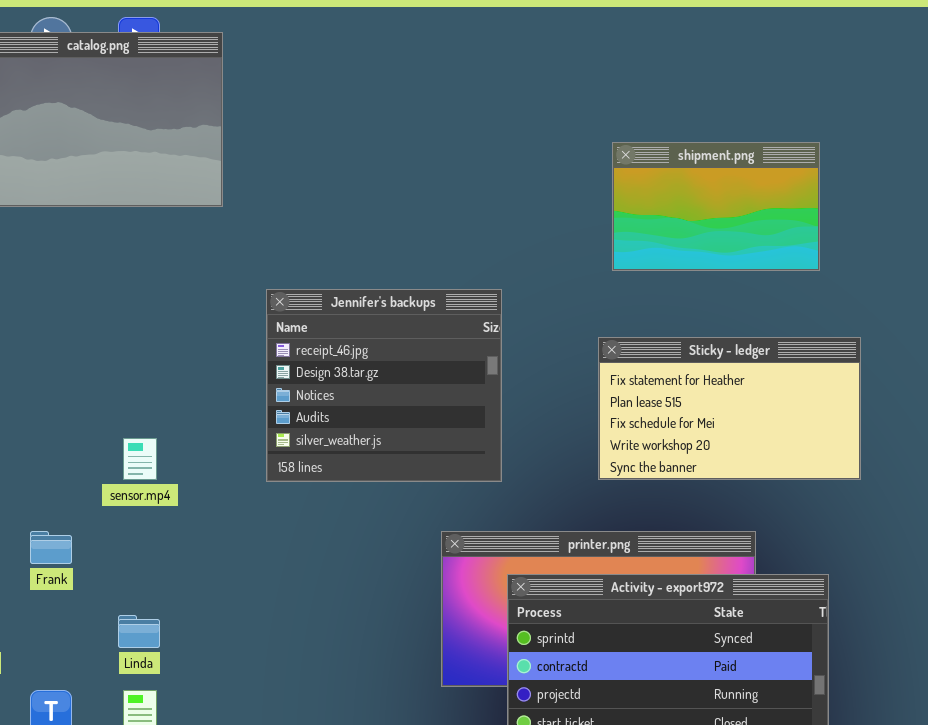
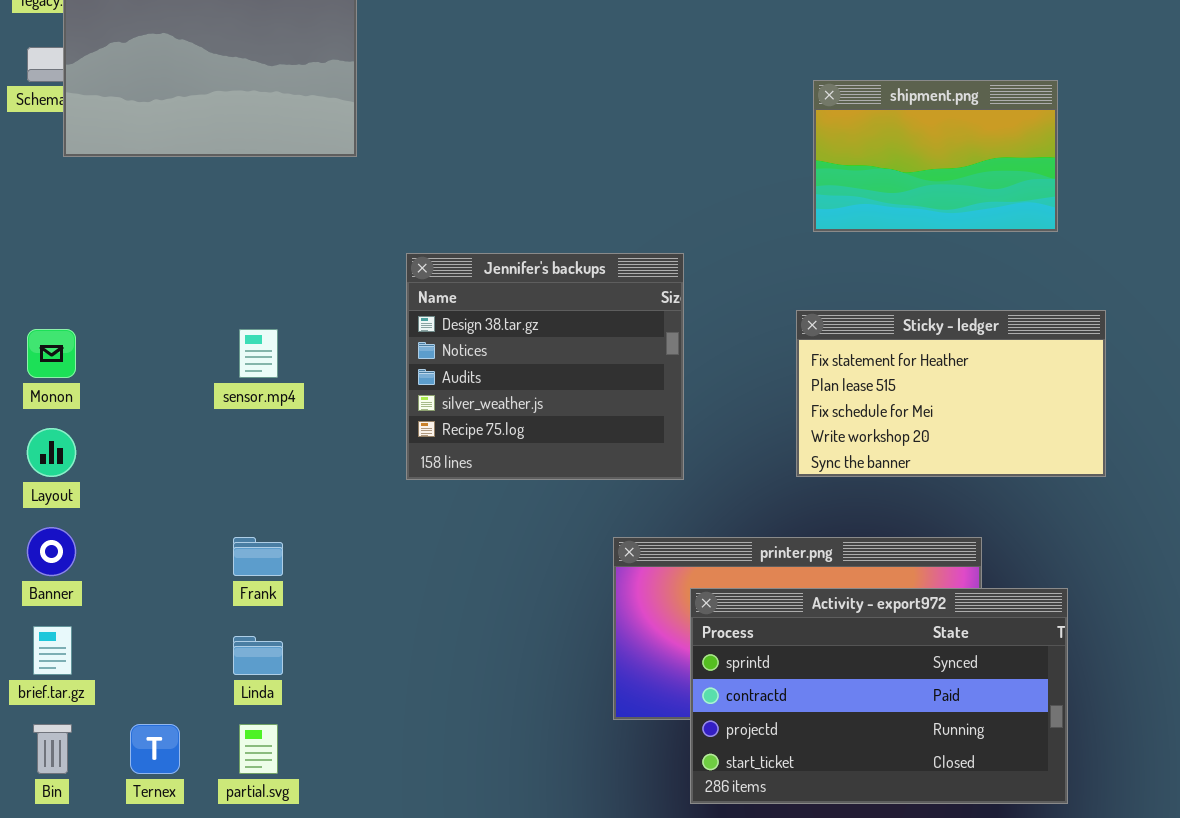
Jennifer's backups: [266,289,502,482] -> [406,253,684,480], scrolled down 1 row
sensor.mp4: [123,438,157,480] -> [239,329,278,378], moved
Frank: [30,531,72,564] -> [233,537,283,576], moved

